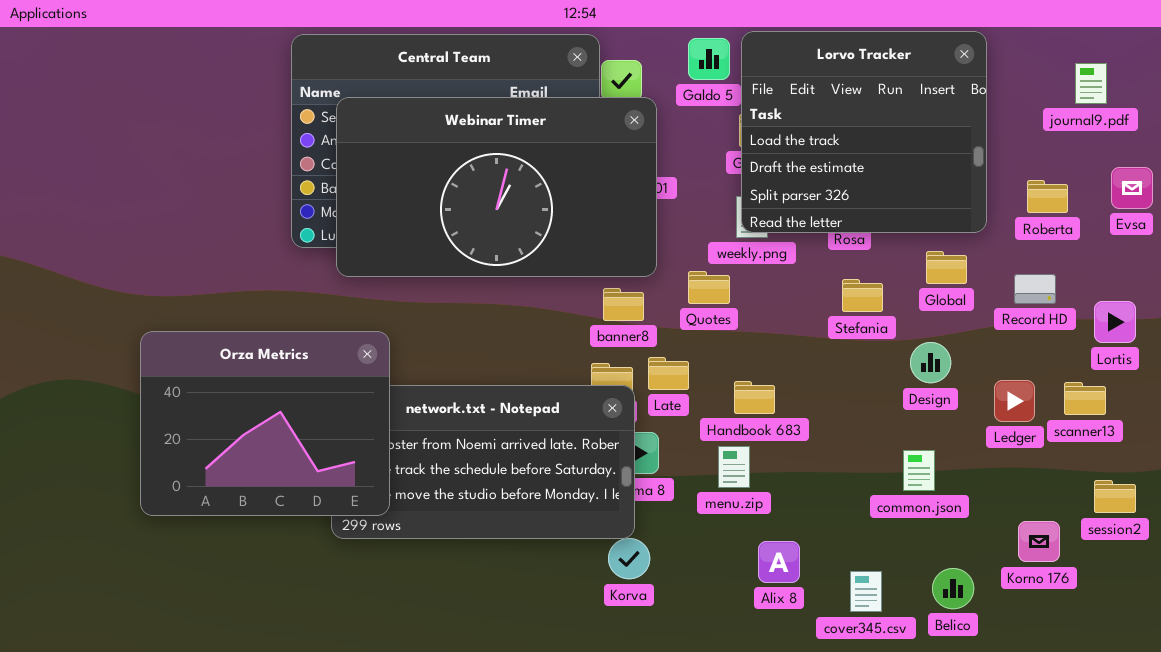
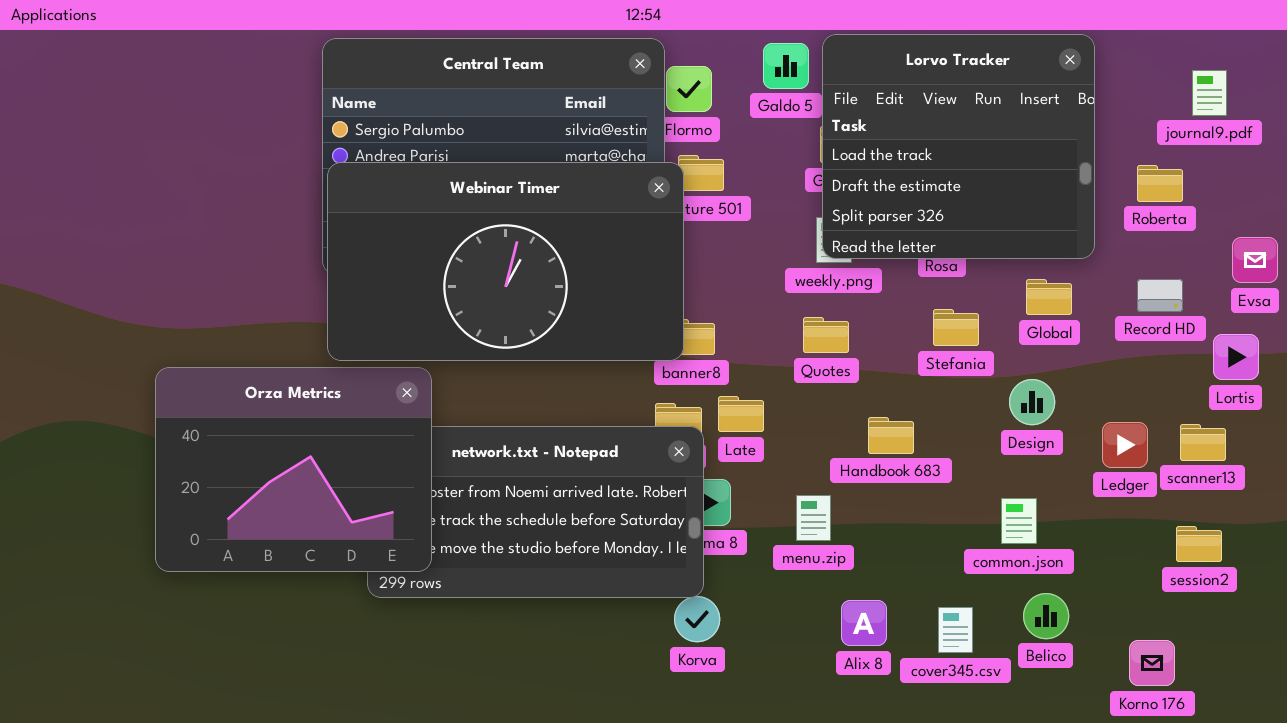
Webinar Timer: [336,97,657,277] -> [327,162,684,361], moved
Evsa: [1111,167,1153,209] -> [1232,237,1278,283], moved
Roberta: [1027,180,1068,213] -> [1137,165,1183,202], moved
Quotes: [688,271,730,304] -> [803,317,849,353], moved
Record HD: [1014,274,1056,304] -> [1137,279,1183,312], moved
Handbook 683: [734,381,775,414] -> [868,417,914,454], moved
session2: [1094,480,1136,513] -> [1176,526,1222,562], moved
Korno 176: [1018,521,1060,562] -> [1129,640,1175,686], moved
Belico: [932,568,974,609] -> [1023,593,1069,639], moved
cover345.csv: [850,571,882,612] -> [938,607,973,653], moved

